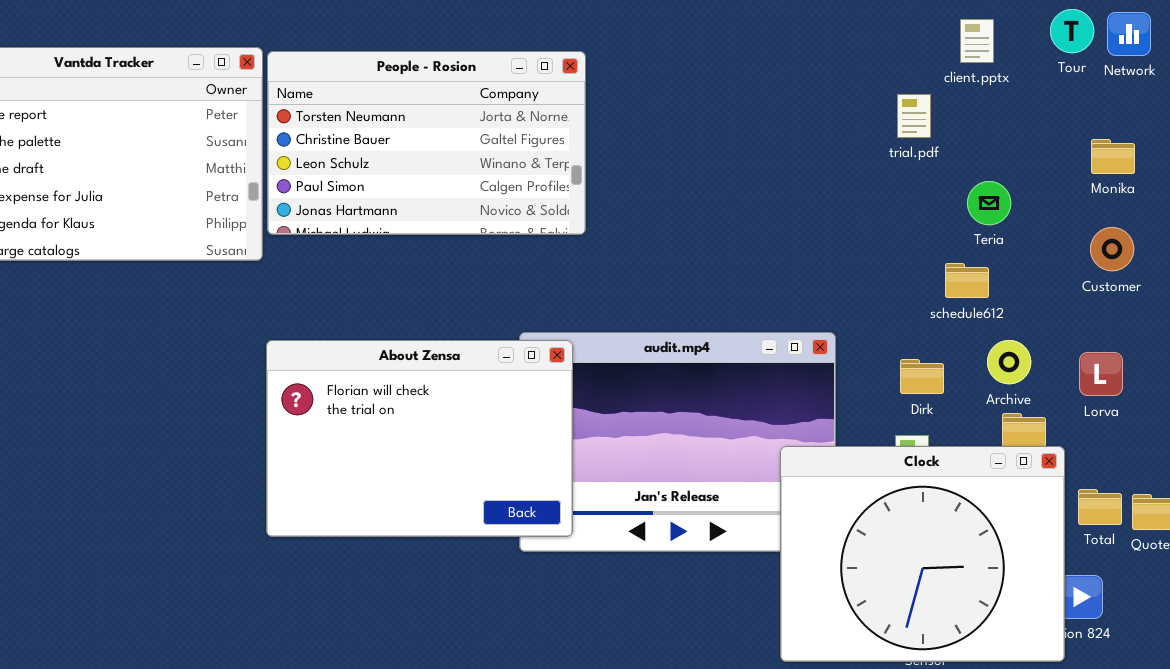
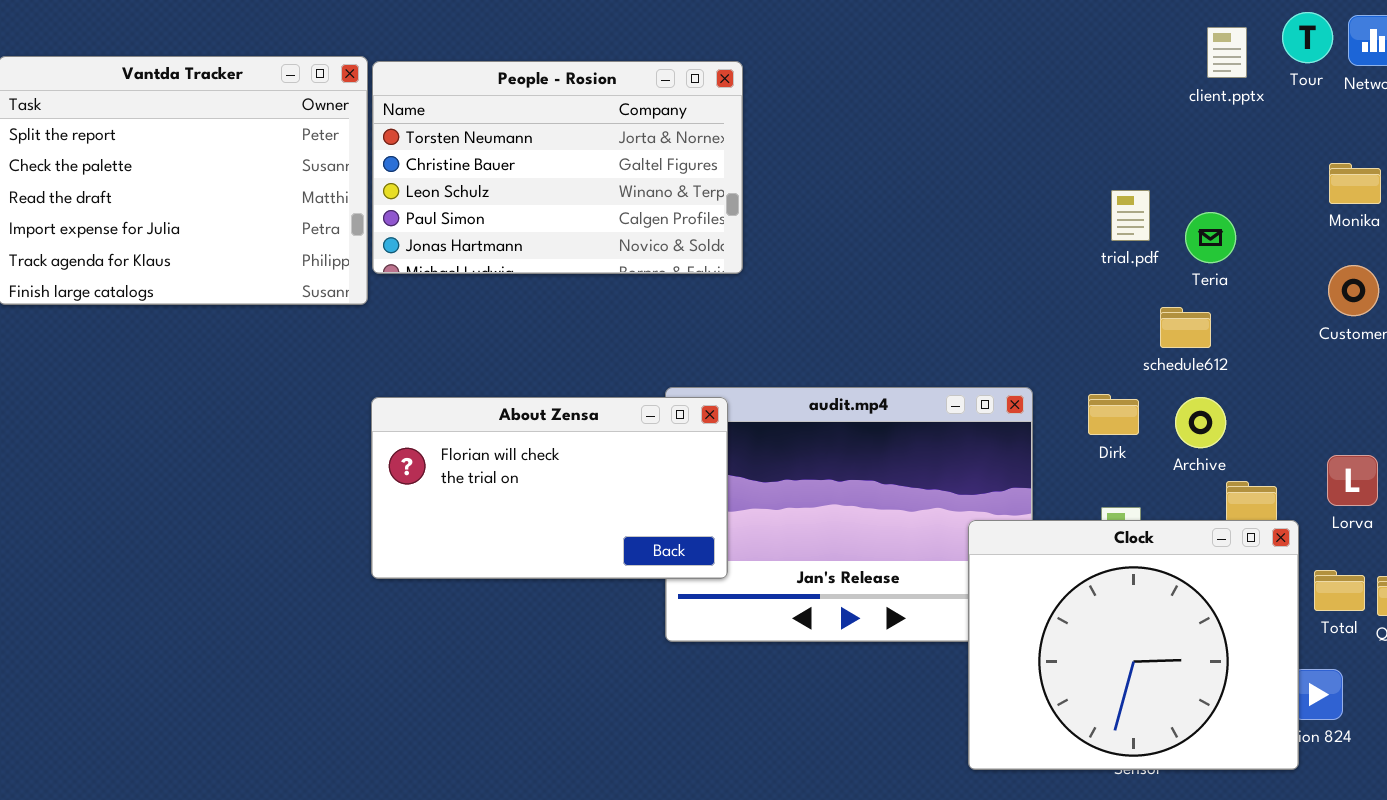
client.pptx: [960,19,994,63] -> [1207,27,1247,78], moved
trial.pdf: [897,94,931,138] -> [1111,190,1150,241], moved
About Zensa: [266,340,573,537] -> [371,397,728,579], resized
Archive: [987,340,1031,384] -> [1175,397,1226,448], moved
Lorva: [1079,352,1123,396] -> [1327,455,1378,506], moved
Dirk: [900,359,944,394] -> [1088,394,1139,435], moved

